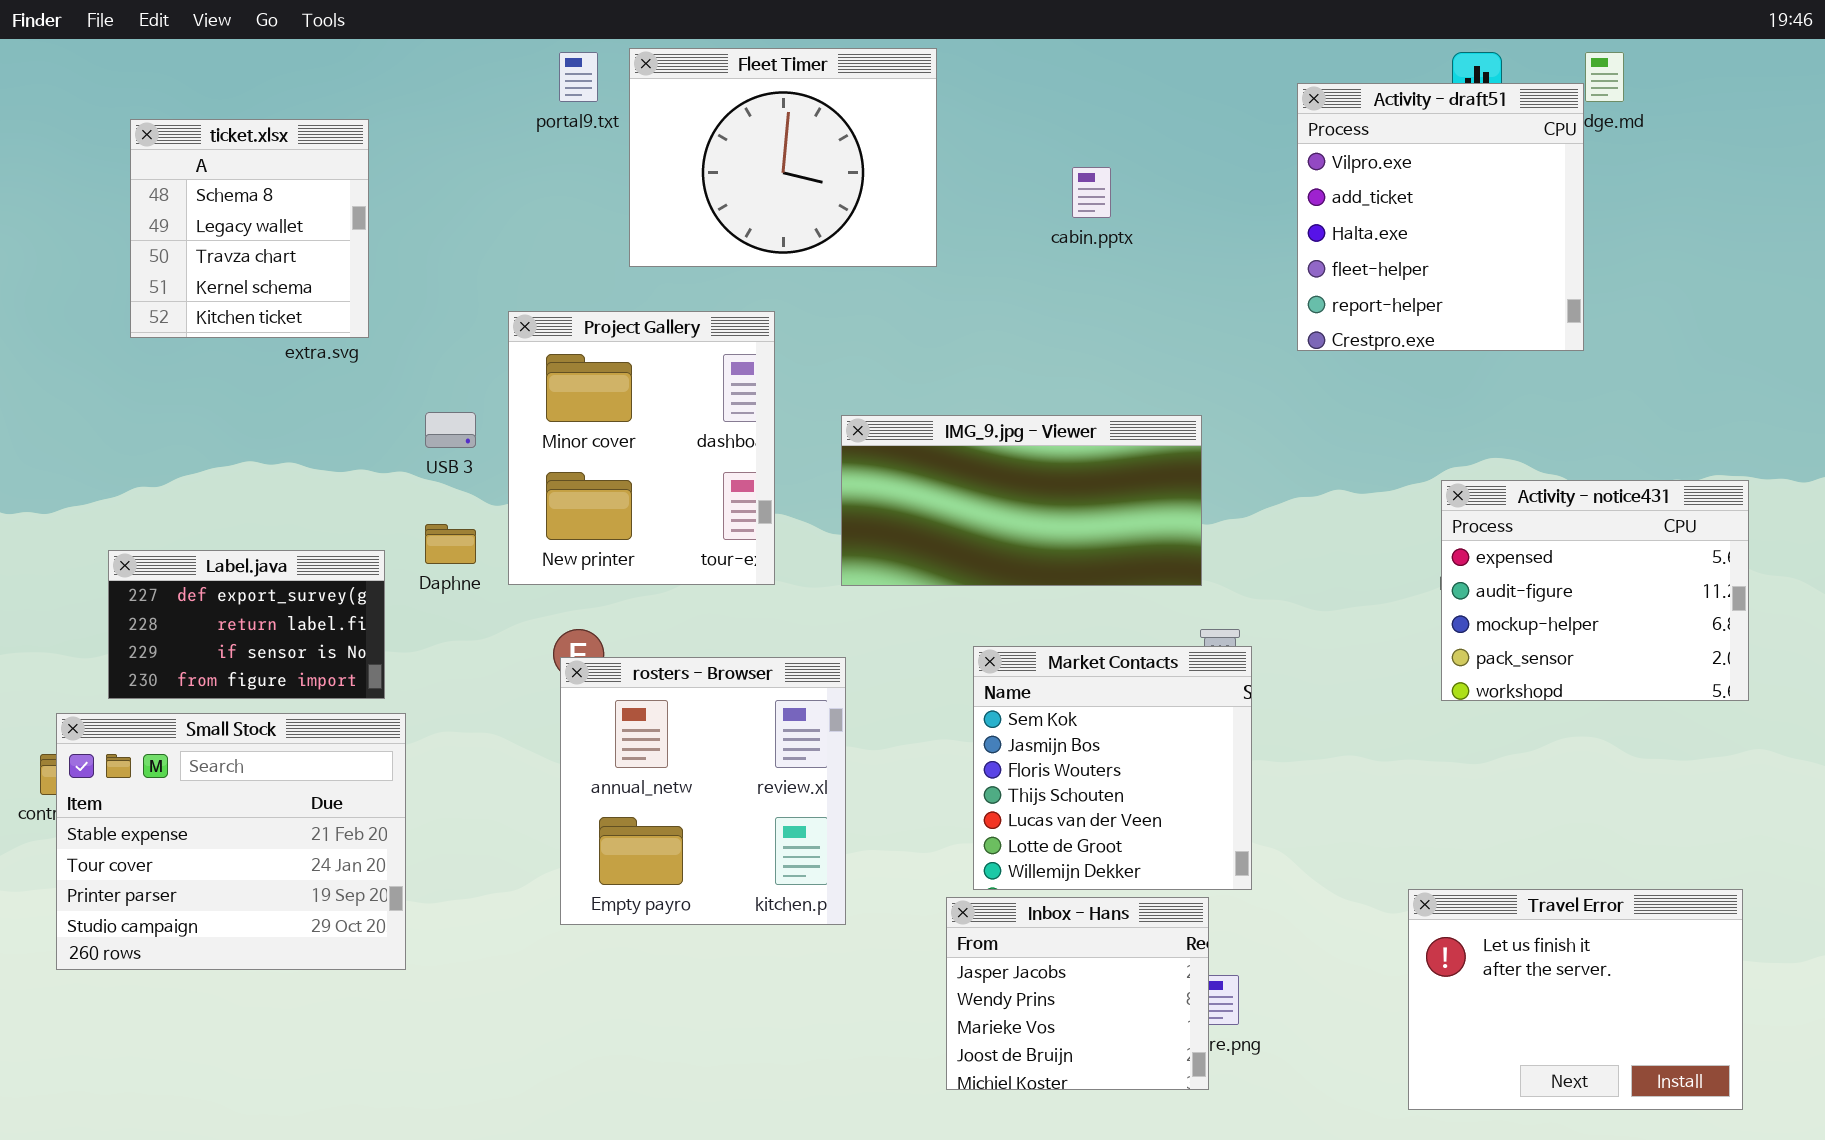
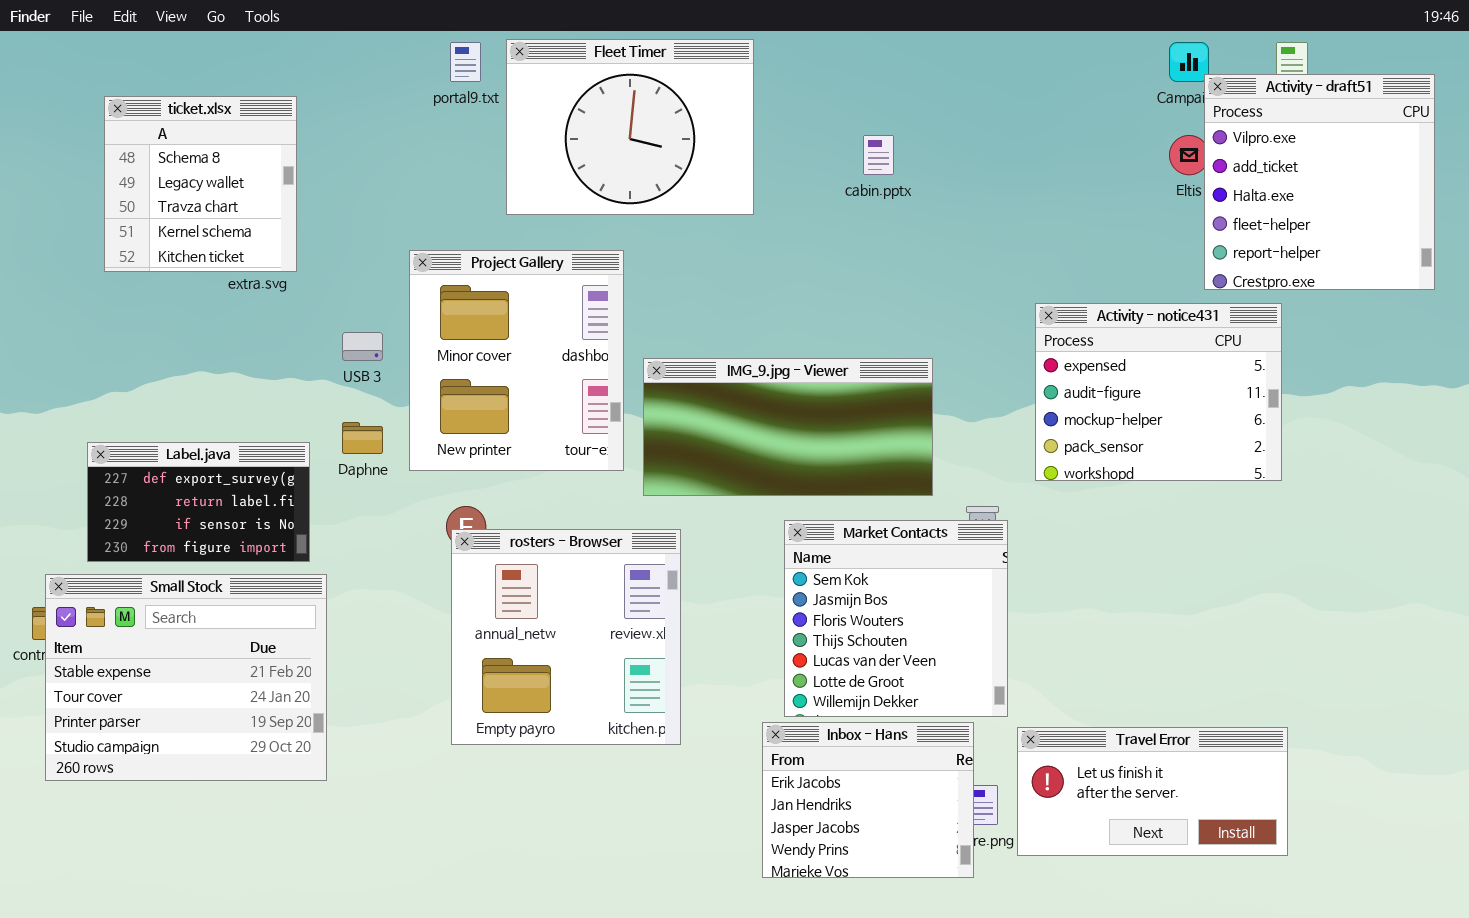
Activity - draft51: [1297,83,1584,351] -> [1204,74,1435,290], moved
IMG_9.jpg - Viewer: [841,415,1202,586] -> [643,358,933,496], moved
Activity - notice431: [1441,480,1749,701] -> [1035,303,1282,481], moved
Travel Error: [1408,889,1743,1110] -> [1017,727,1288,856], moved, resized
Inbox - Hans: [946,897,1209,1090] -> [762,722,974,878], scrolled up 2 rows

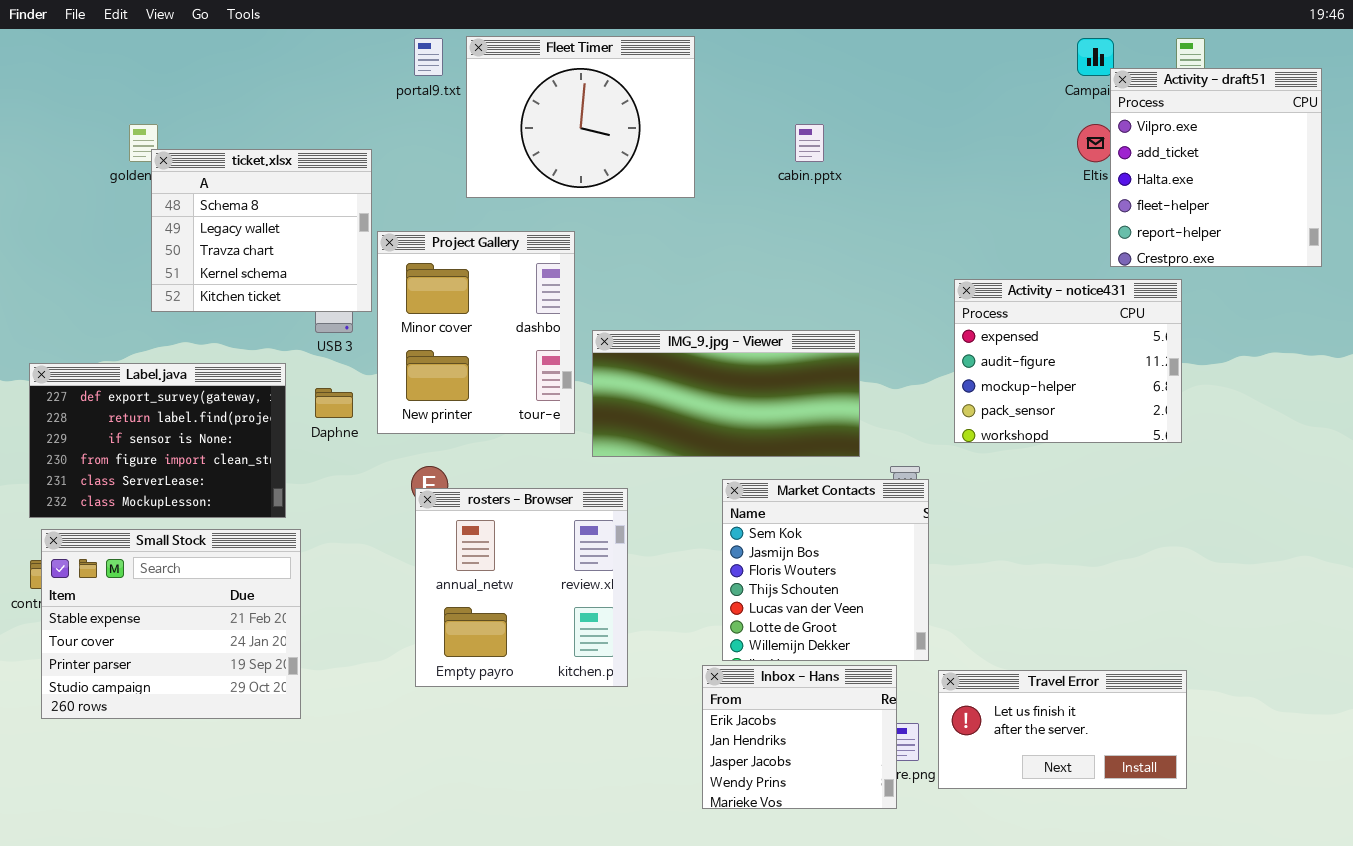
ticket.xlsx: [104,96,297,272] -> [151,149,372,312], moved, resized
Label.java: [87,442,310,562] -> [29,363,286,518], resized

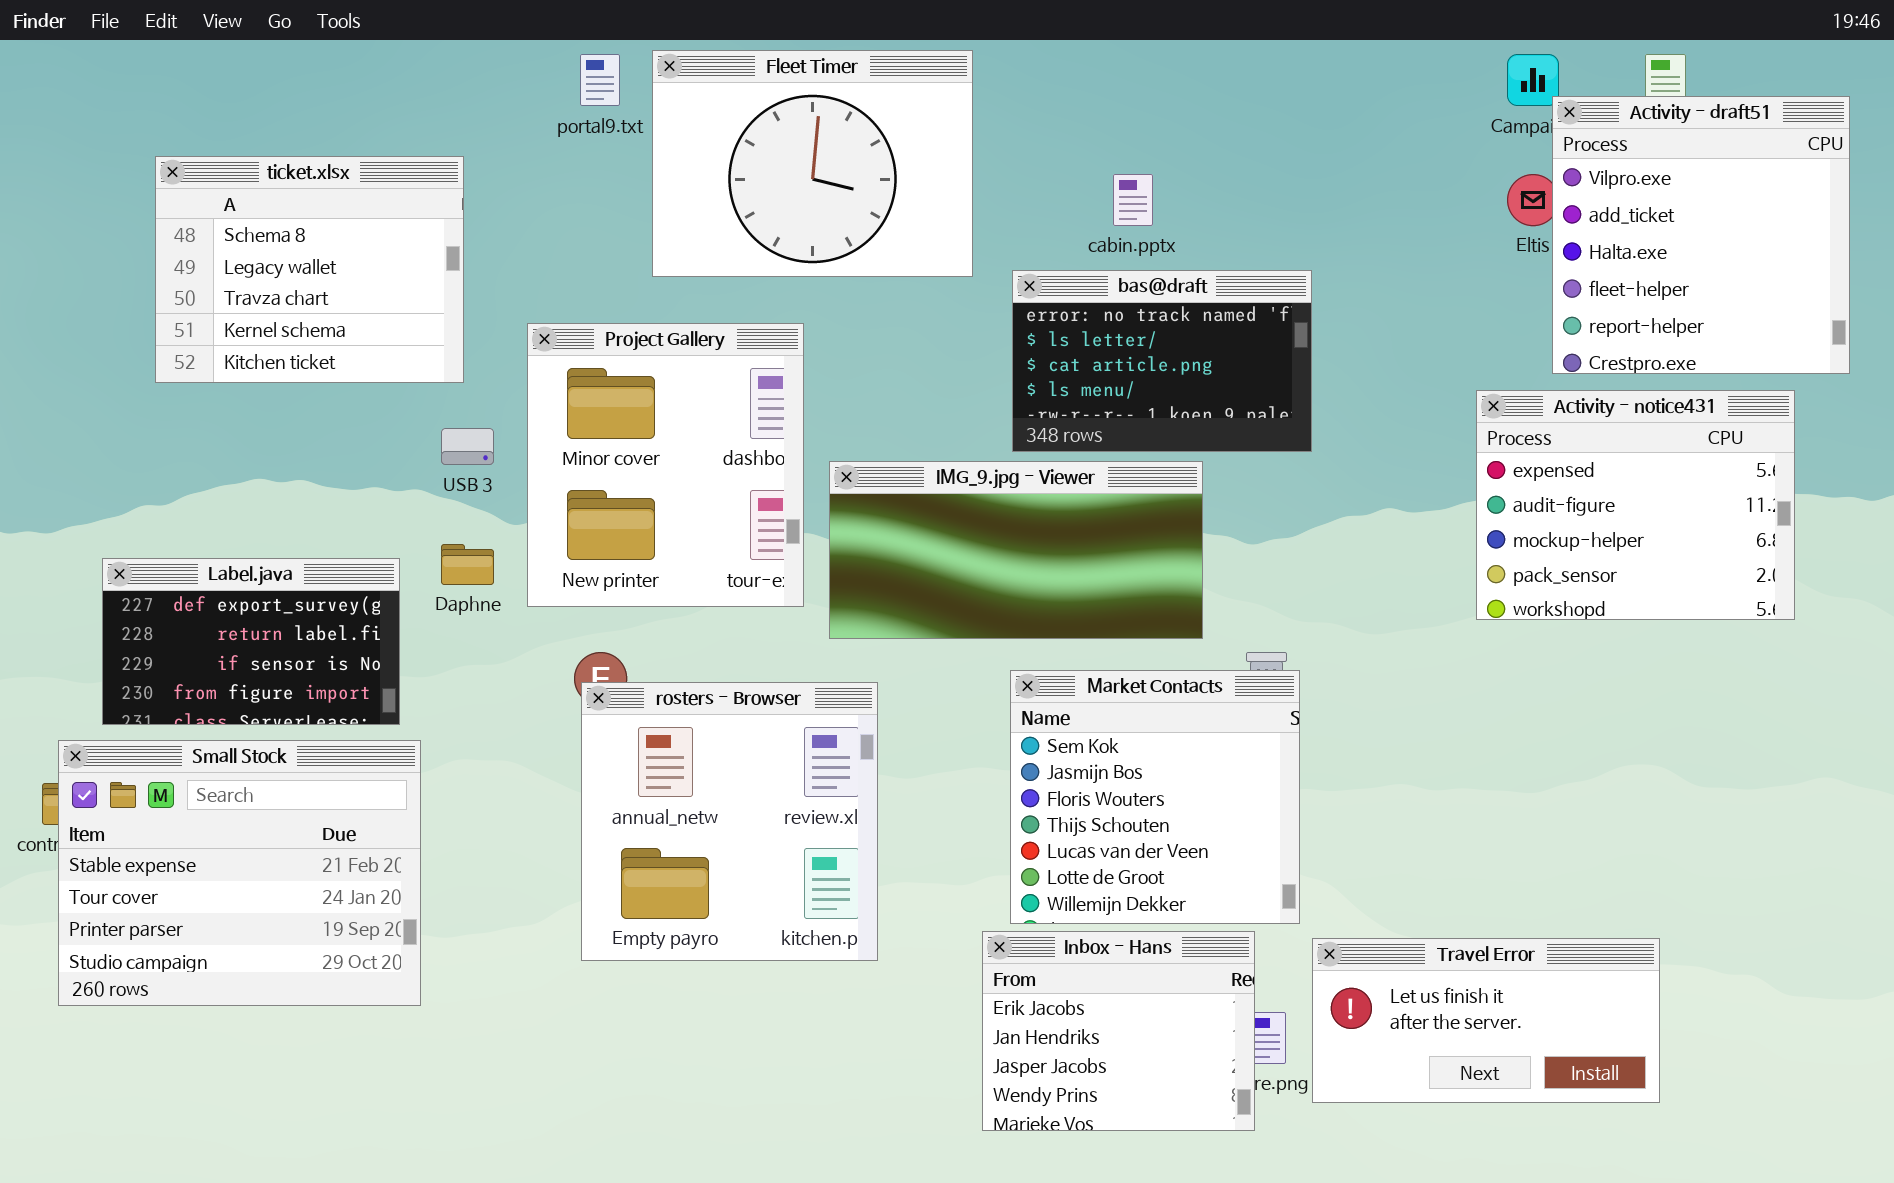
ticket.xlsx: [151,149,372,312] -> [155,156,464,383], moved
bas@draft: none -> [1012,270,1312,452], opened
Activity - notice431: [954,279,1182,443] -> [1476,390,1795,620], moved
Label.java: [29,363,286,518] -> [102,558,400,725], resized

